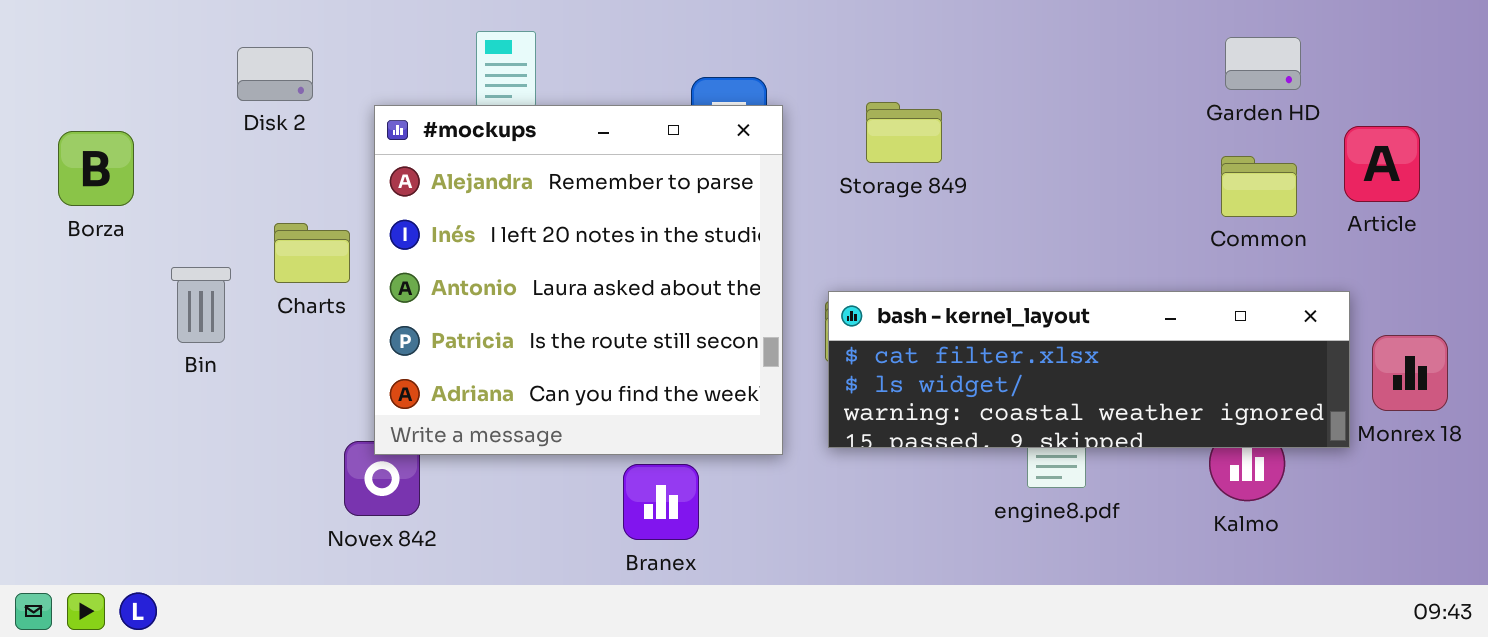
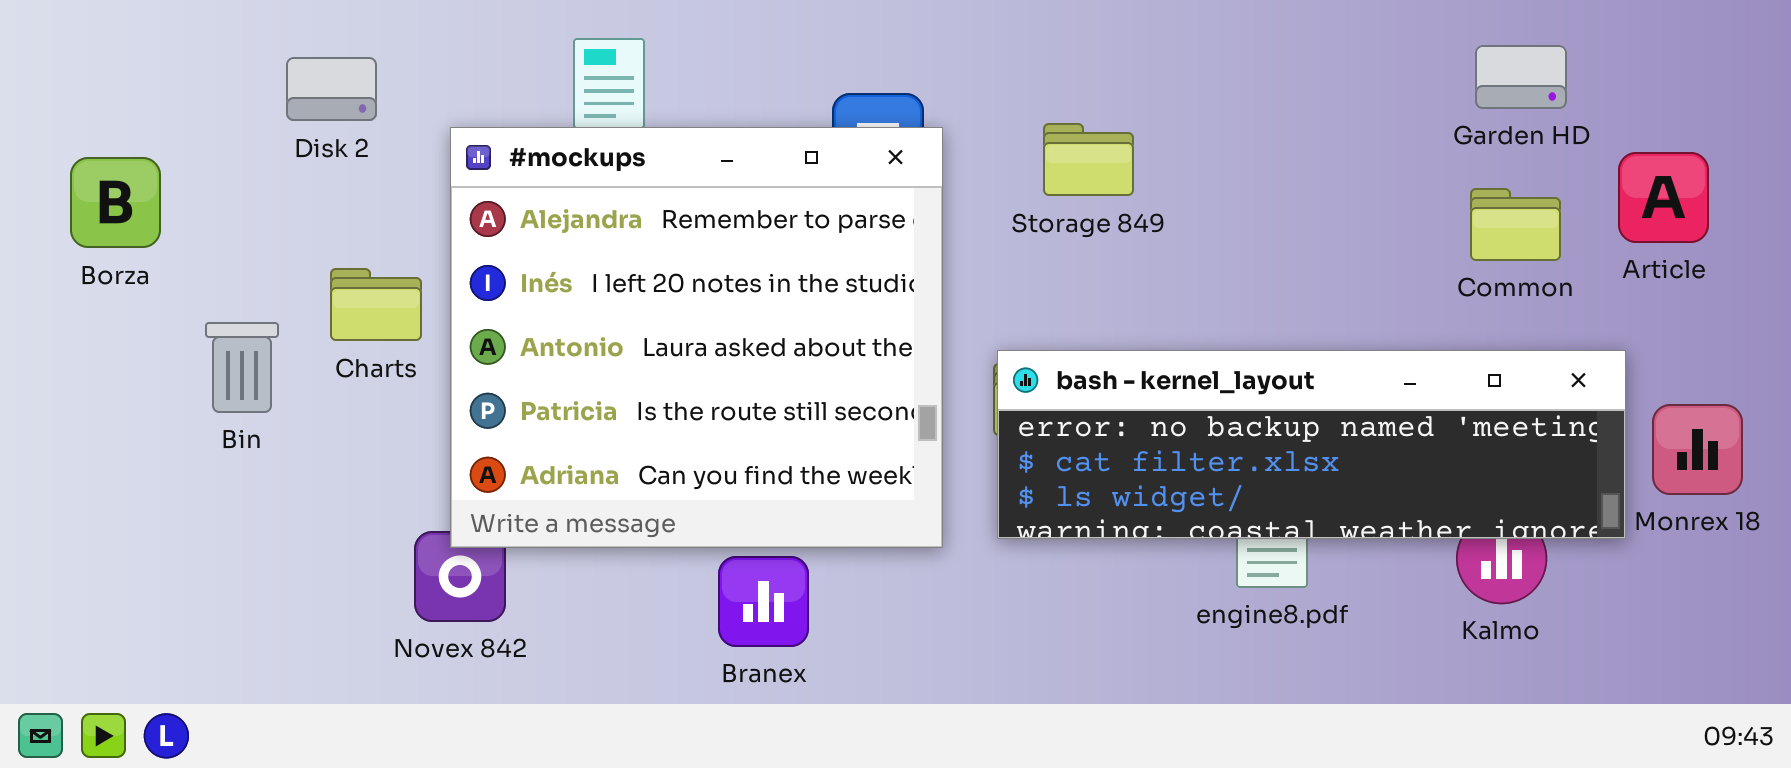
bash - kernel_layout: [828,291,1350,448] -> [997,350,1626,539], scrolled up 1 row
Branex: [623,464,699,540] -> [718,556,809,647], moved

